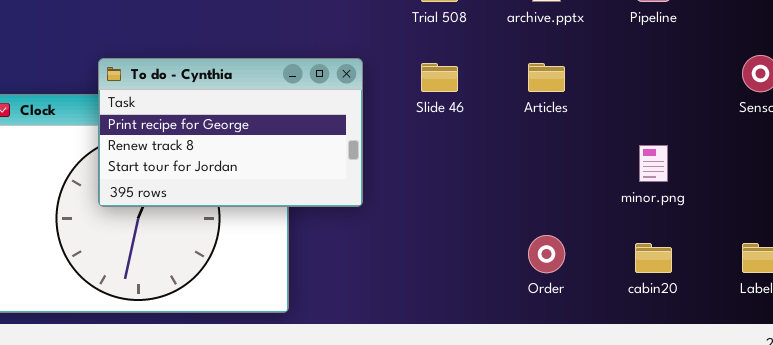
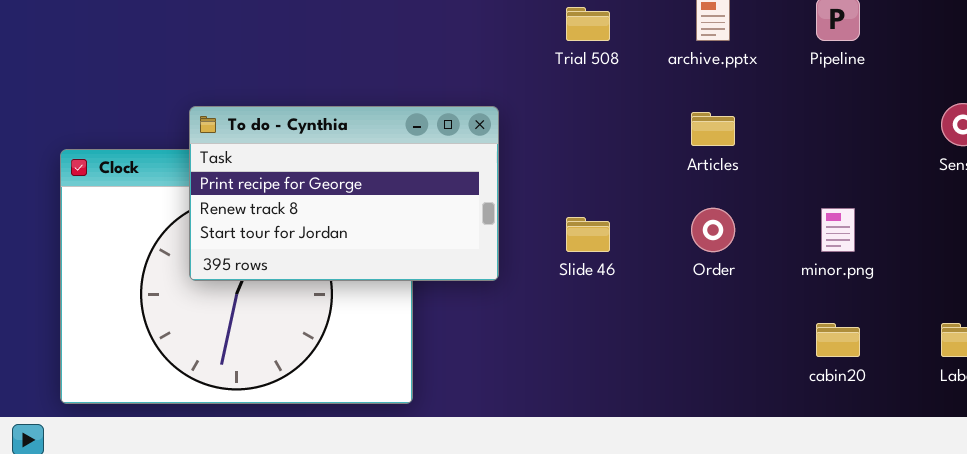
Slide 46: [421,63,458,92] -> [566,217,610,252], moved
Order: [528,235,565,273] -> [691,208,735,252], moved

